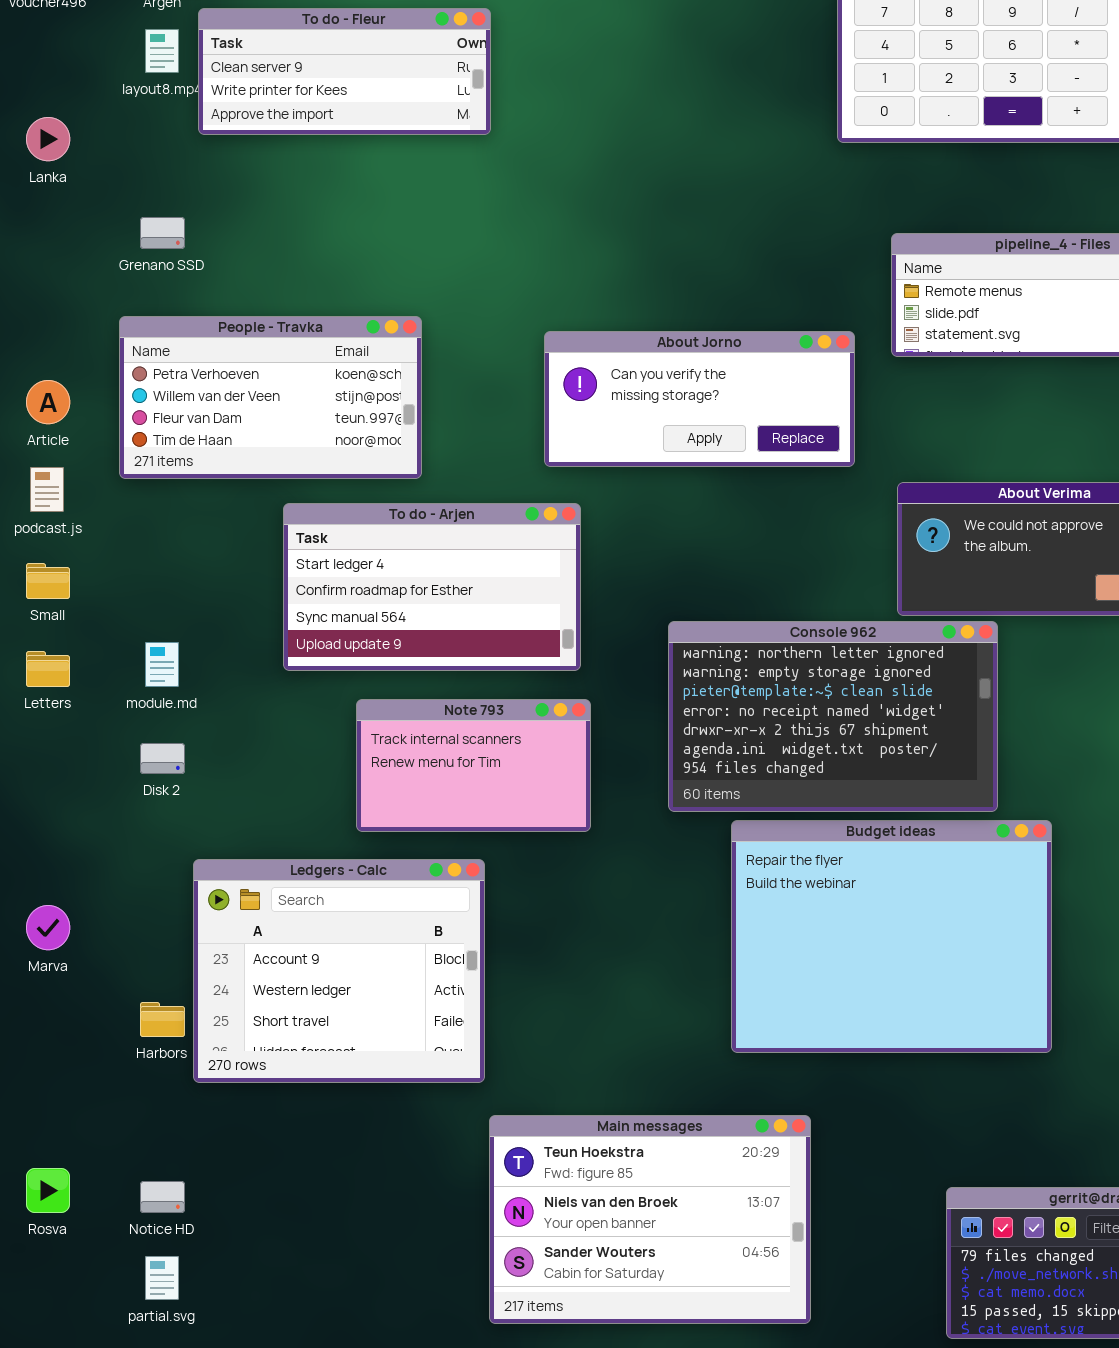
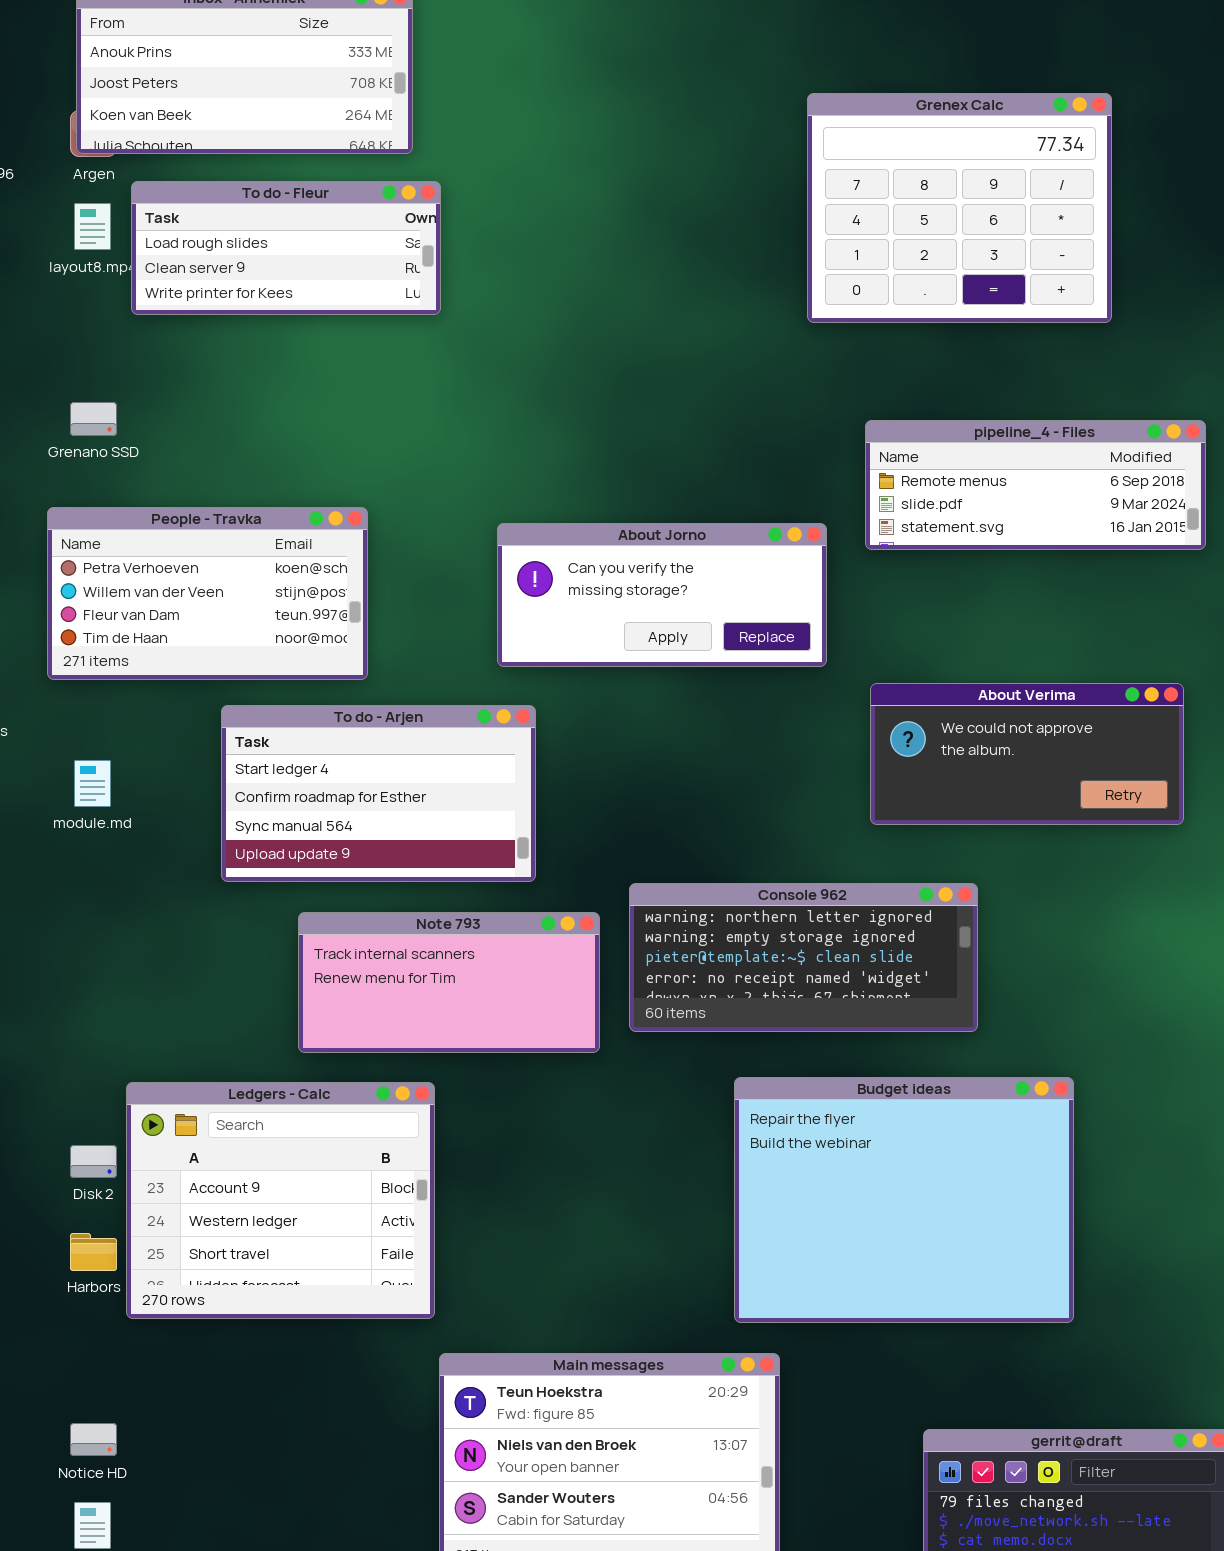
To do - Fleur: [198,8,491,135] -> [131,181,441,315], scrolled up 1 row
Console 962: [668,621,998,812] -> [629,883,978,1032], resized
module.md: [145,642,179,687] -> [74,760,111,807], moved
Note 793: [356,699,591,832] -> [298,912,600,1053], resized
Disk 2: [140,743,185,774] -> [70,1145,117,1178], moved
Budget ideas: [731,820,1052,1053] -> [734,1077,1074,1323], moved

